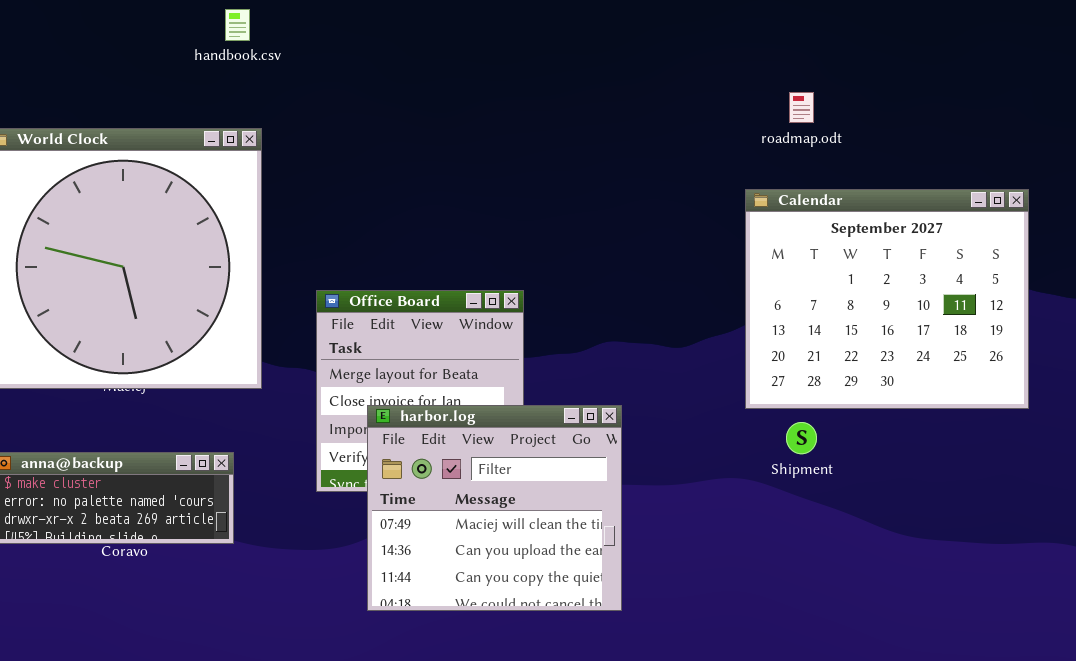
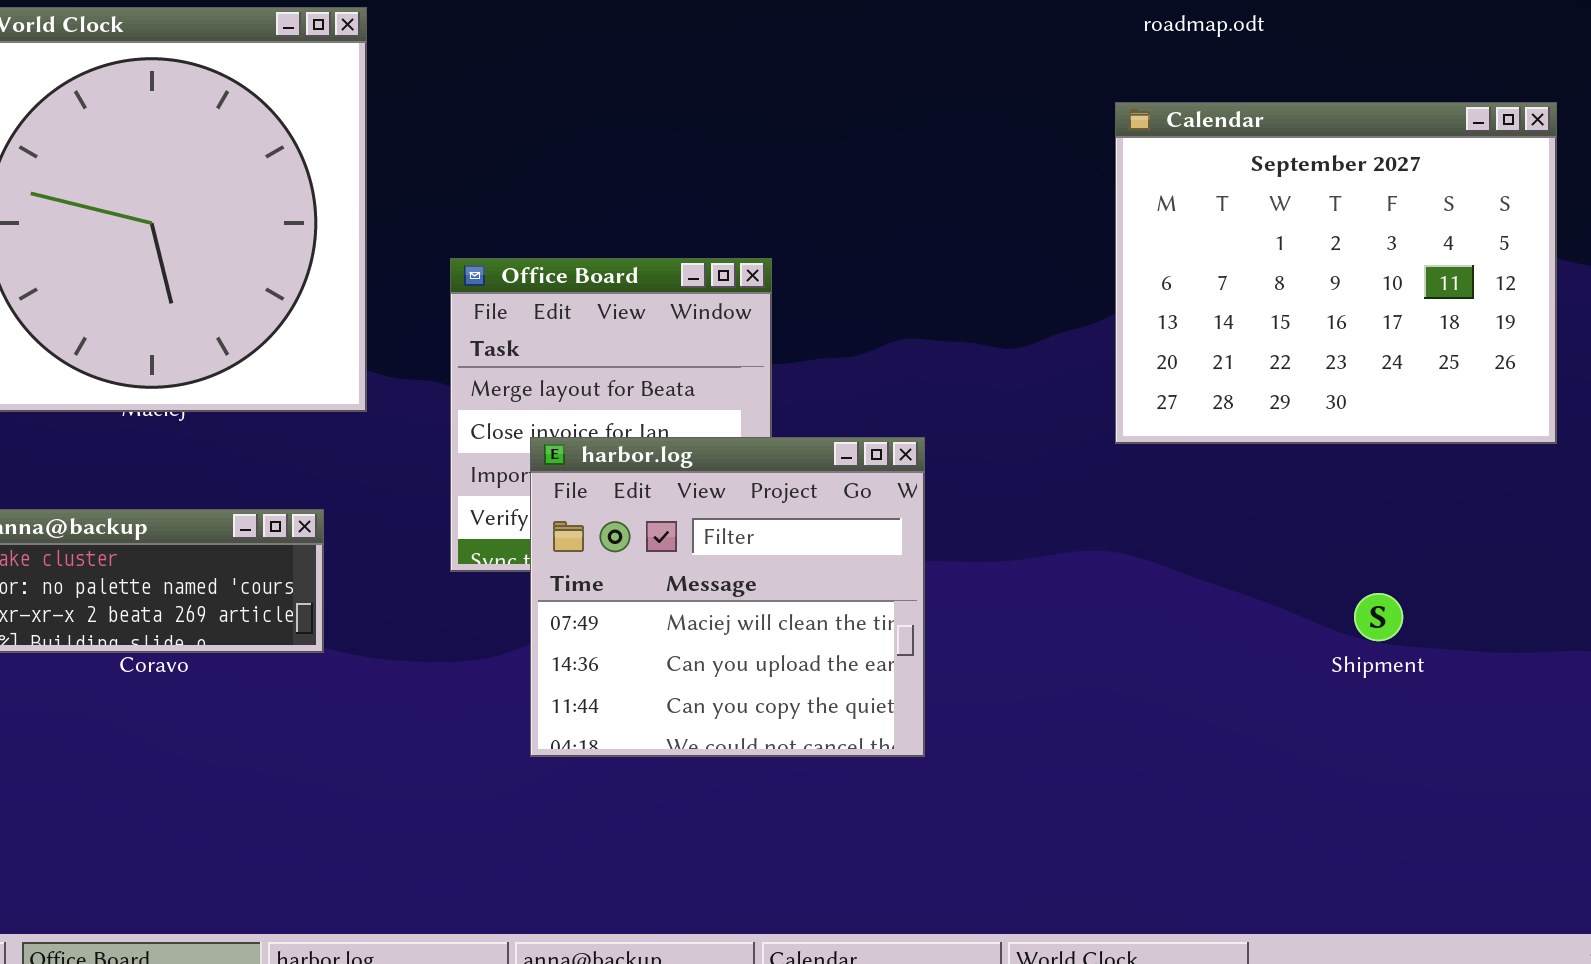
Shipment: [786,422,817,454] -> [1354,593,1403,641], moved

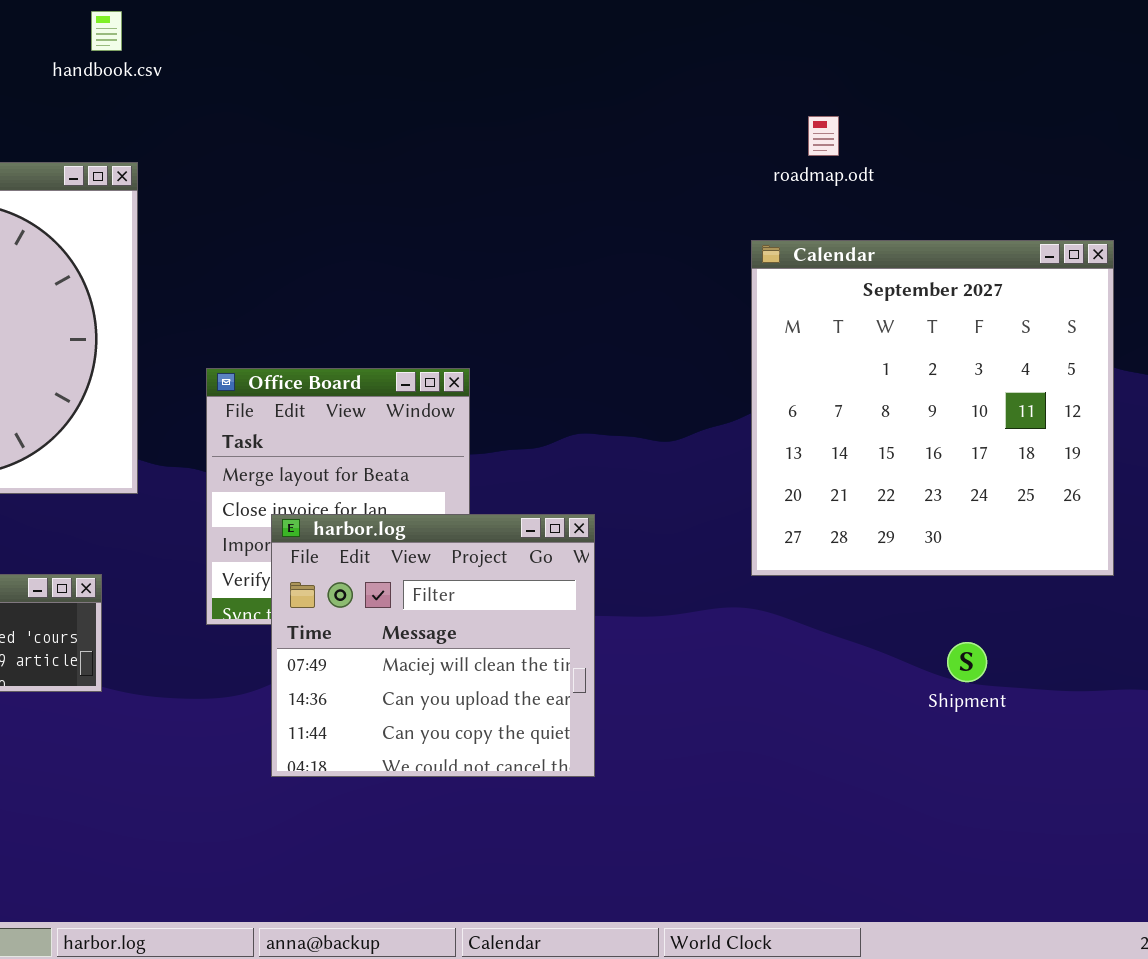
Calendar: [1115,102,1557,444] -> [751,240,1114,576], resized

